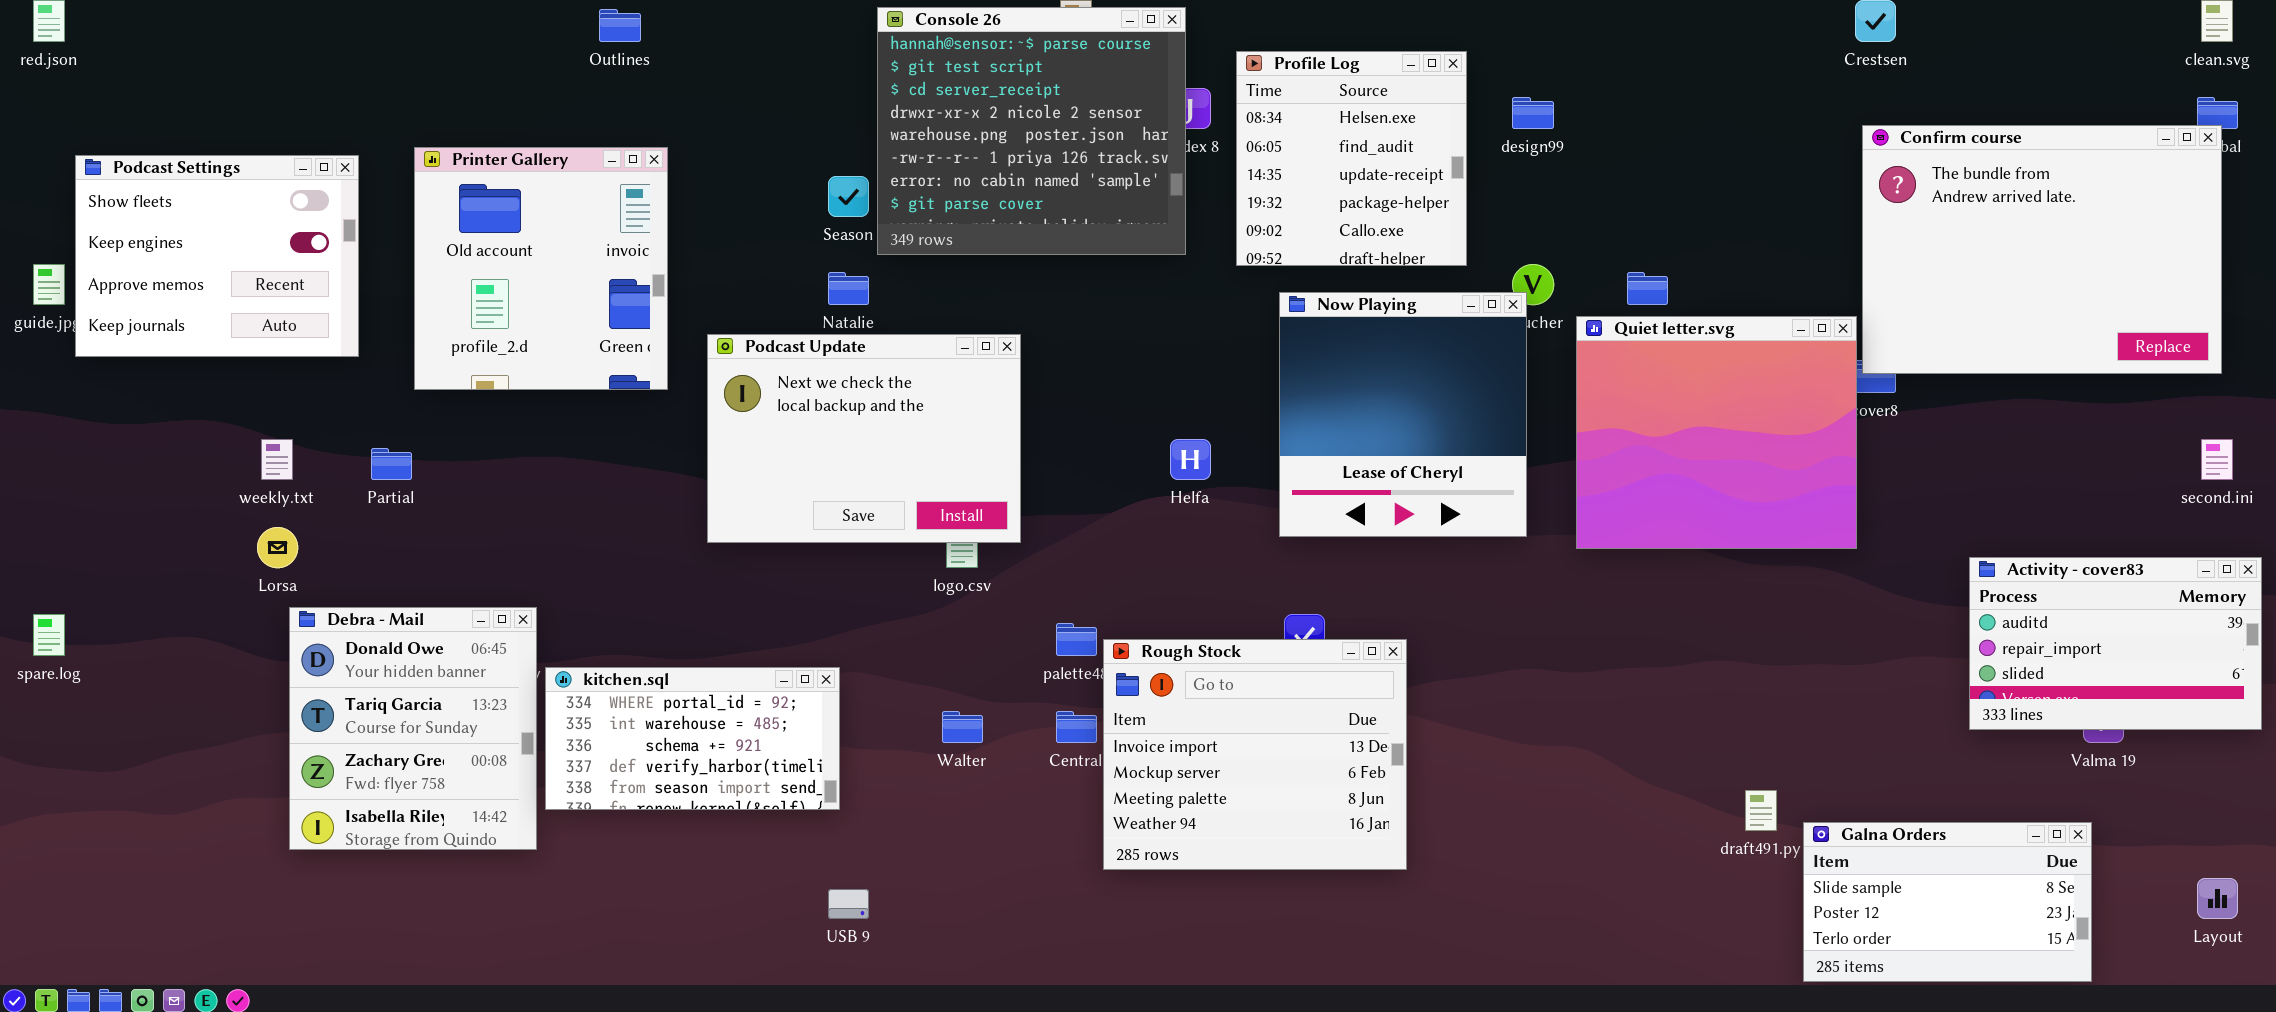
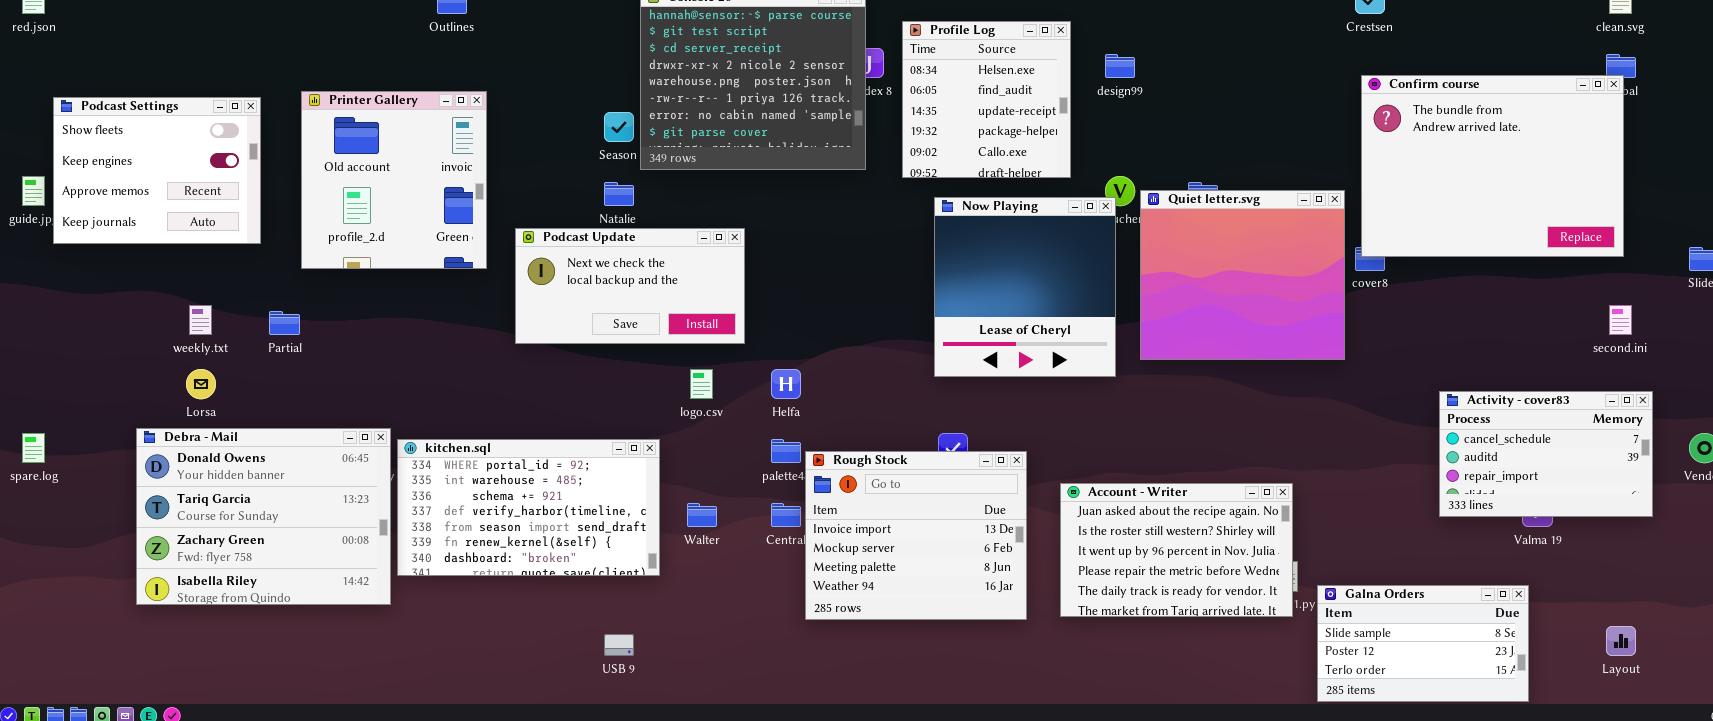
Quiet letter.svg: [1576,316,1857,549] -> [1140,190,1345,360], moved
Podcast Update: [707,334,1021,543] -> [515,228,745,344], resized
Helfa: [1170,439,1211,480] -> [771,369,801,399], moved
Activity - cover83: [1969,557,2262,730] -> [1439,391,1653,517], scrolled up 1 row
Debra - Mail: [289,607,537,850] -> [136,428,391,605], resized
kitchen.sql: [545,667,840,810] -> [397,439,660,576], resized
Account - Writer: none -> [1060,483,1293,617], opened

